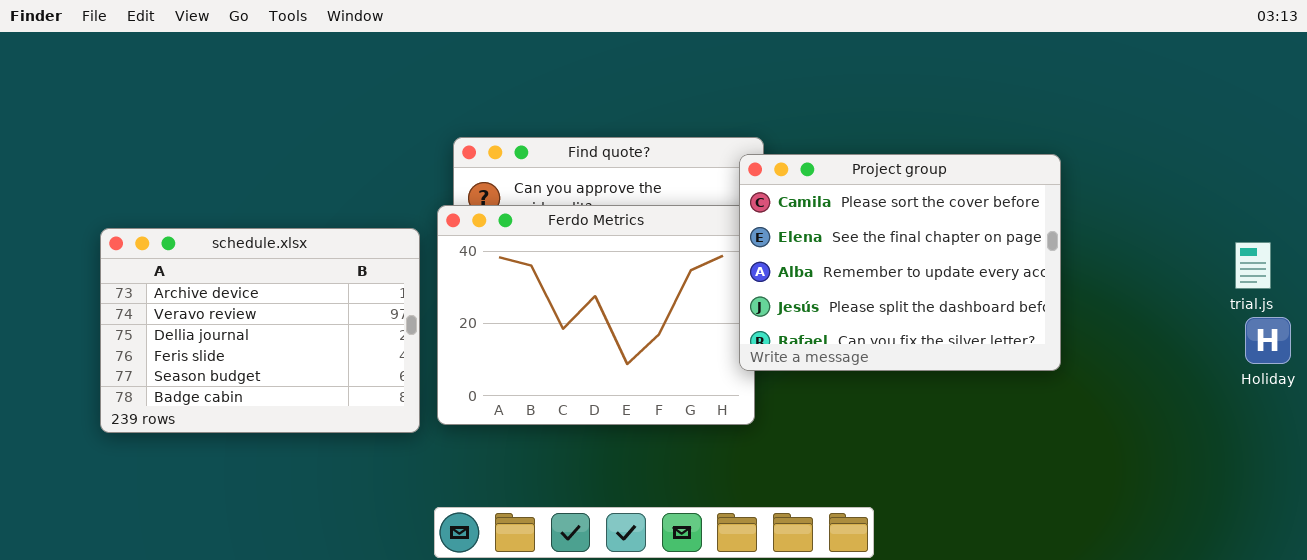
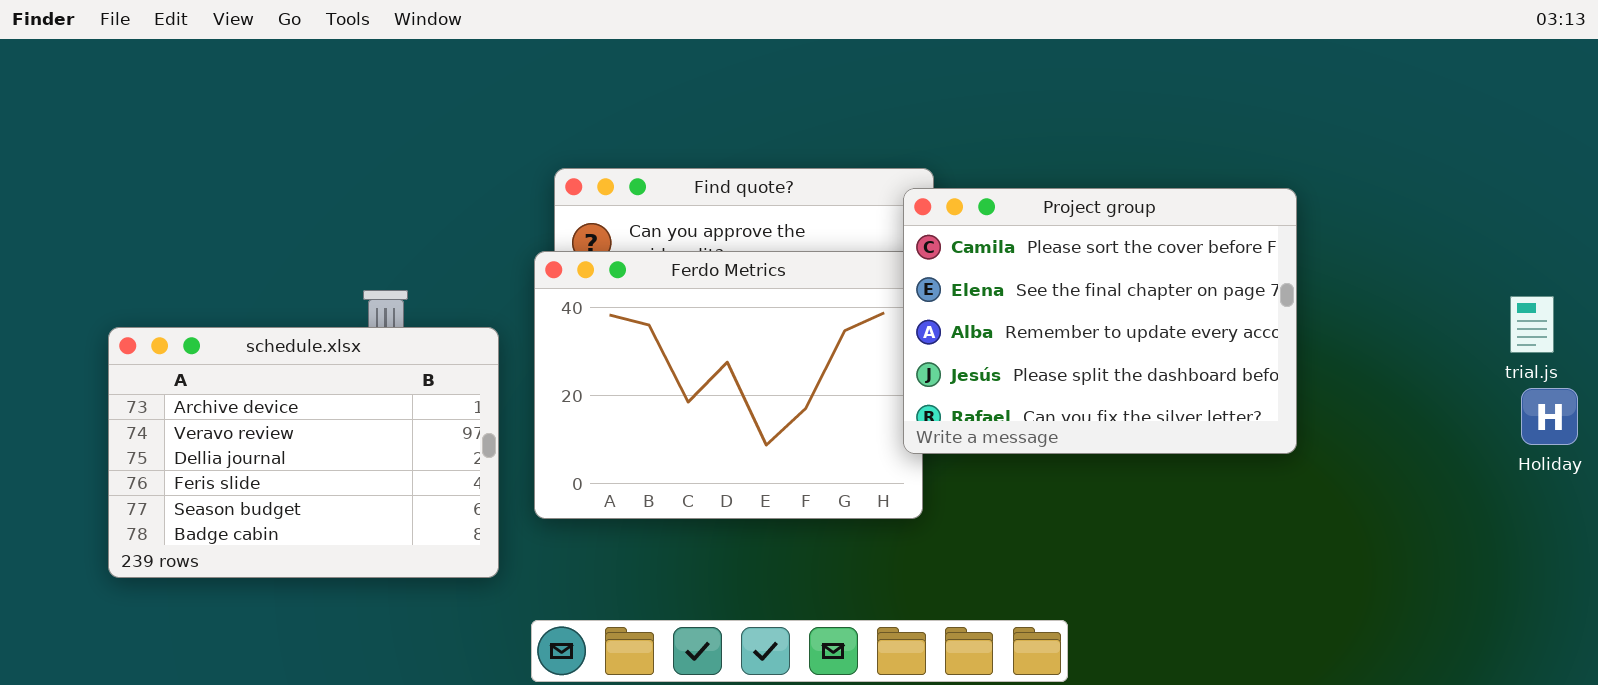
schedule.xlsx: [100,228,420,433] -> [108,327,499,578], moved

